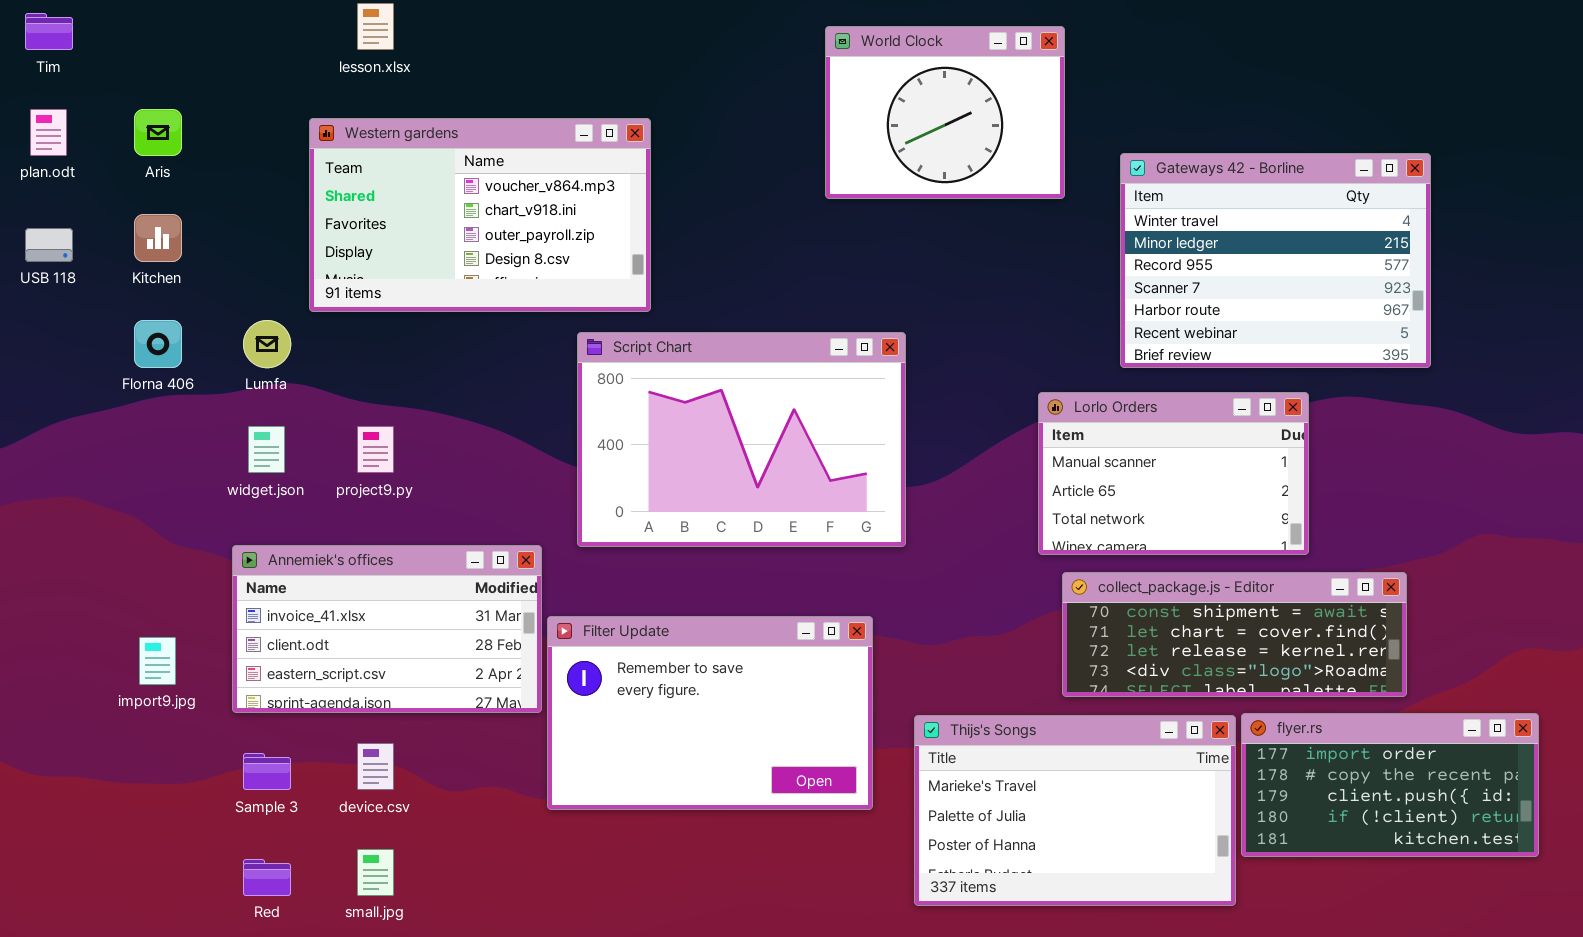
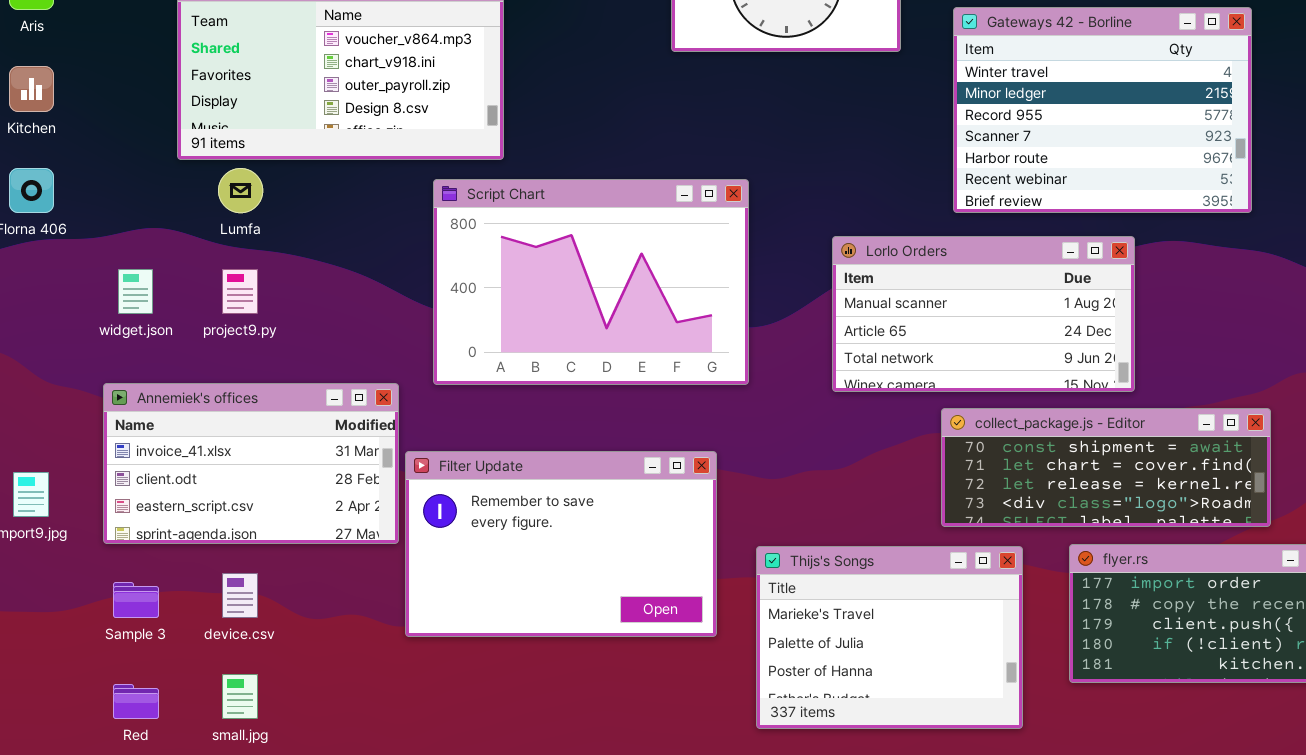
Lumfa: [243,320,291,368] -> [218,168,263,213], moved
Lorlo Orders: [1038,392,1309,555] -> [832,236,1135,392], resized
collect_package.js - Editor: [1062,572,1407,697] -> [941,408,1271,527], moved
Thijs's Songs: [914,715,1236,906] -> [756,546,1023,729], resized

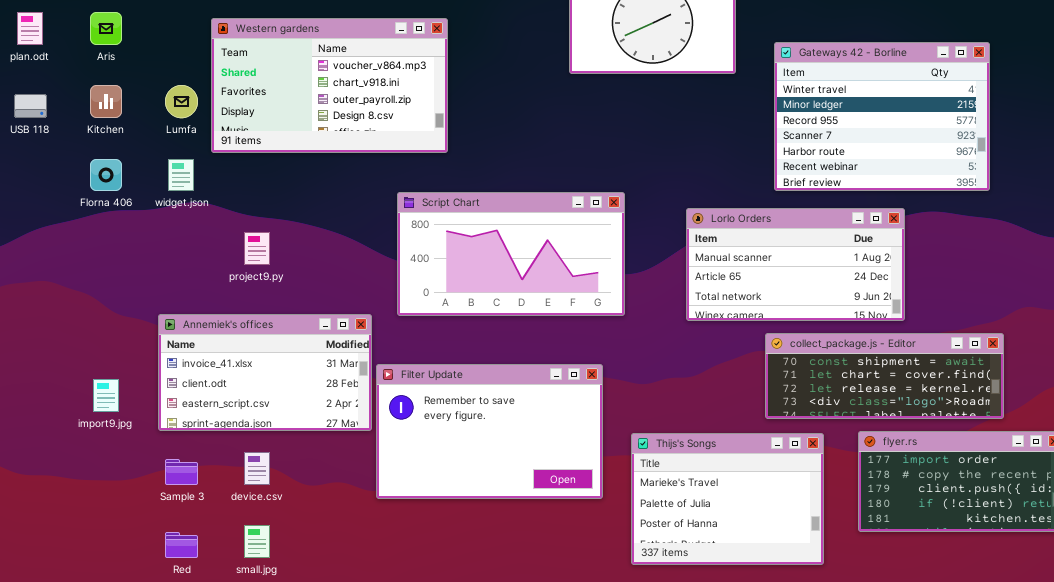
Lumfa: [218,168,263,213] -> [165,85,198,118], moved
Script Chart: [433,179,749,385] -> [397,192,625,316], resized
widget.json: [118,269,153,314] -> [168,159,194,191], moved

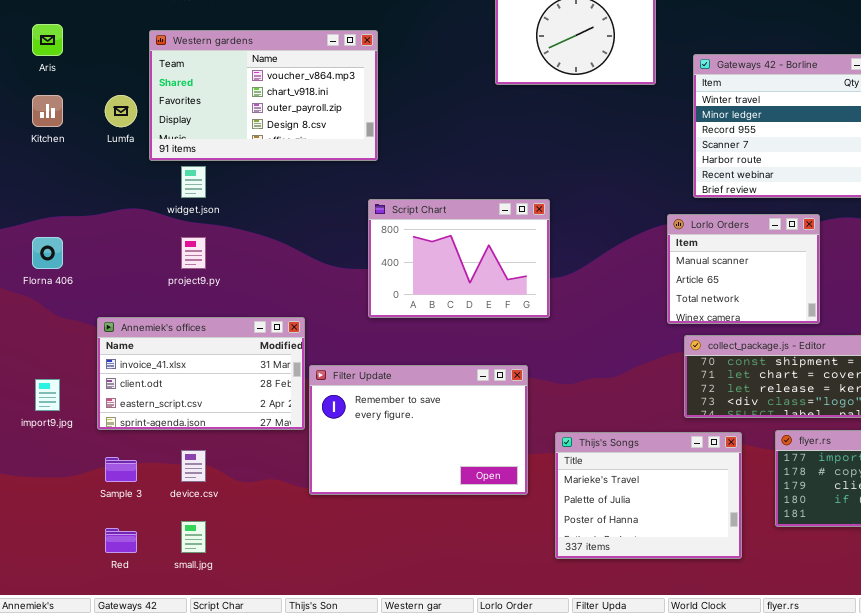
Florna 406: [90,159,122,191] -> [32,237,63,269], moved
widget.json: [168,159,194,191] -> [181,166,206,198], moved
Script Chart: [397,192,625,316] -> [368,199,550,318], resized
Lorlo Orders: [686,208,905,321] -> [667,214,820,324], resized

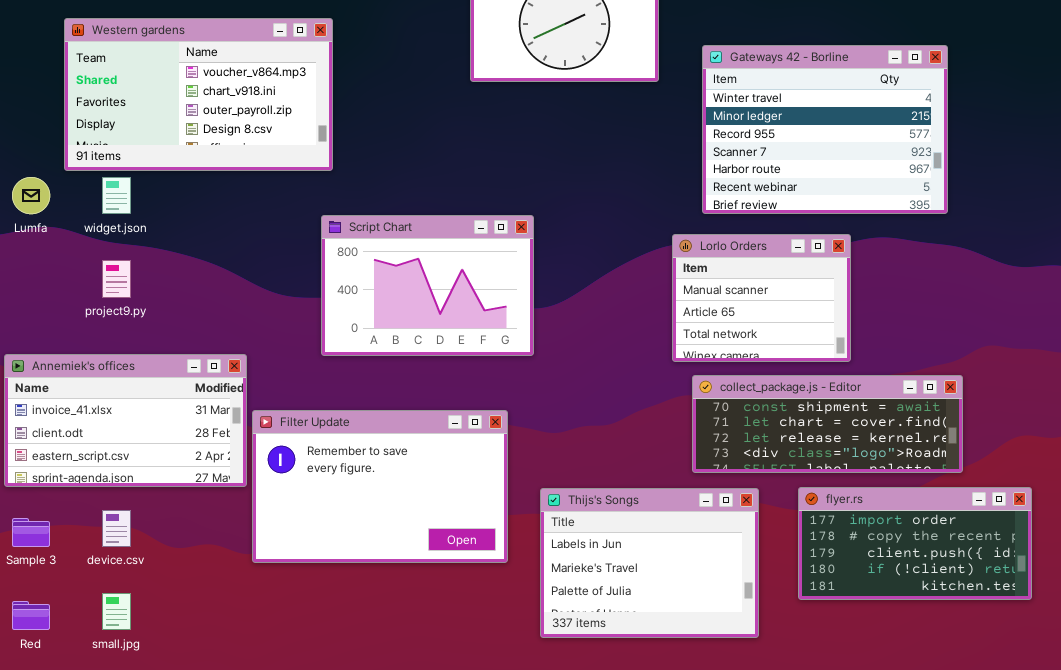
Lumfa: [105,95,137,127] -> [12,177,50,214], moved
Thijs's Songs: [555,432,742,559] -> [540,488,759,638], scrolled up 1 row

